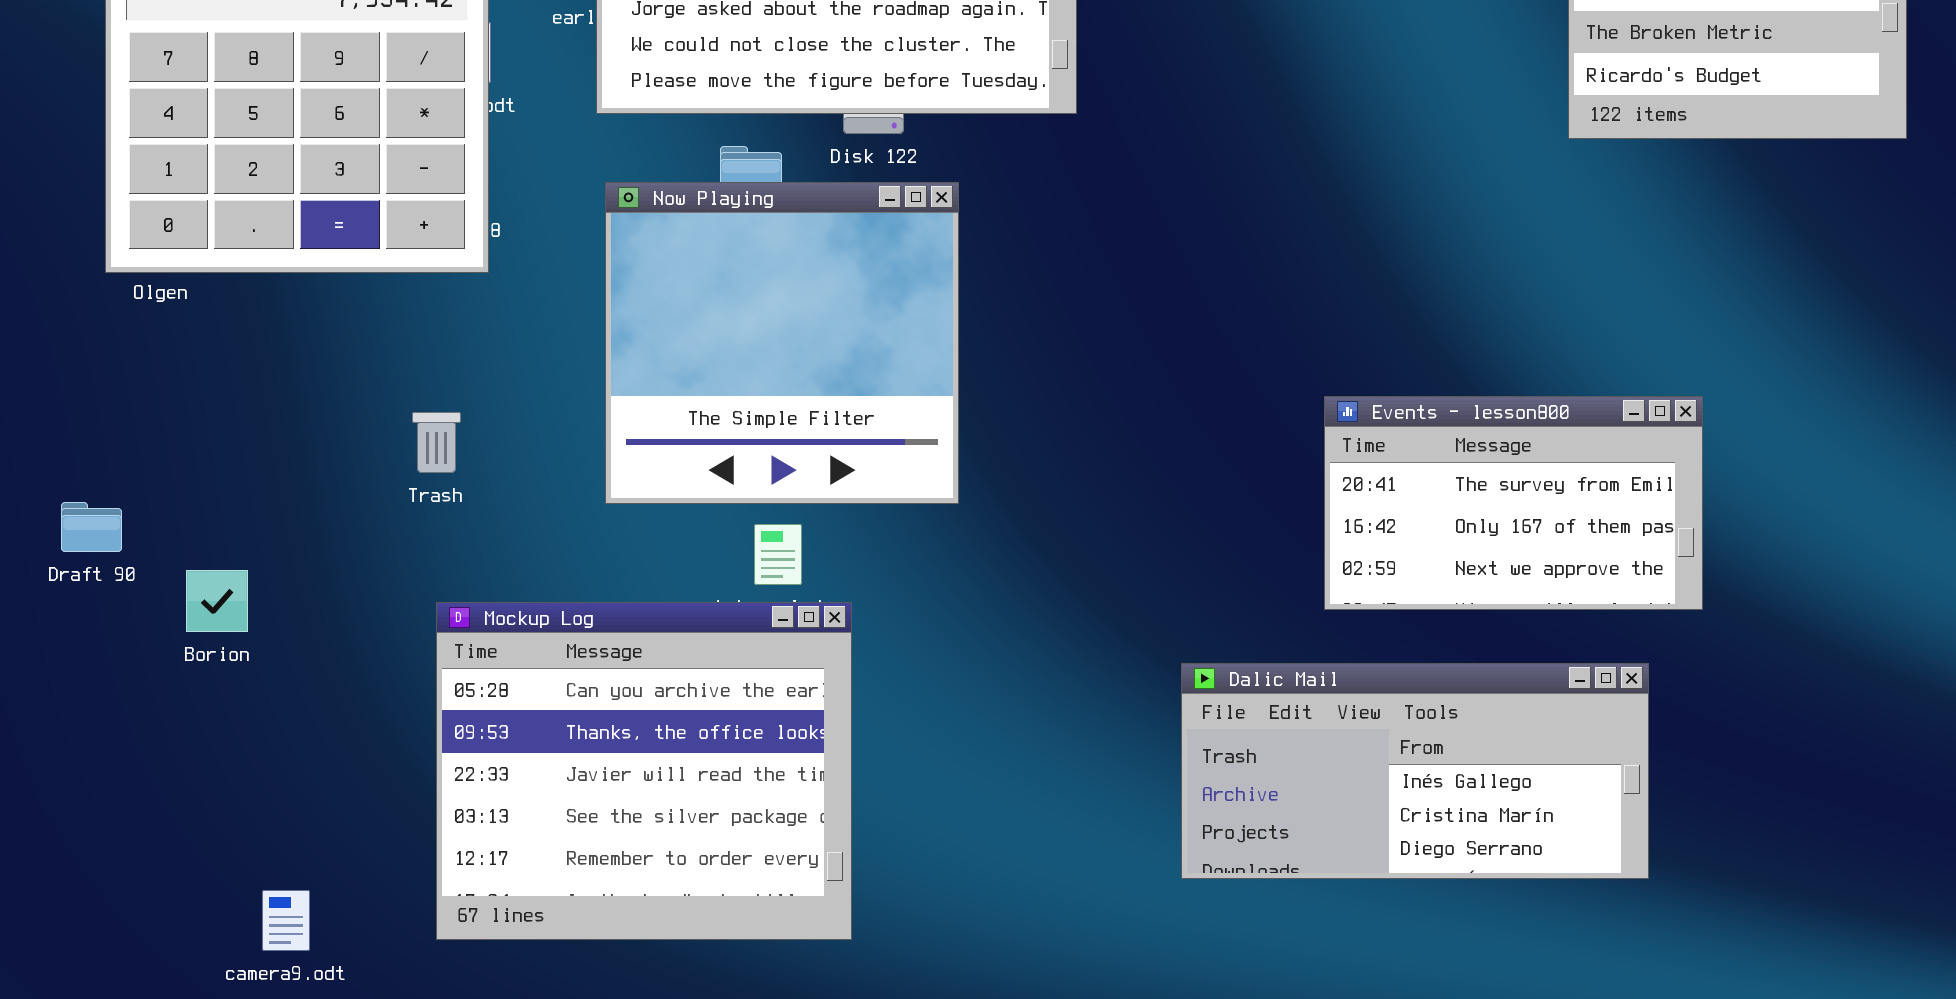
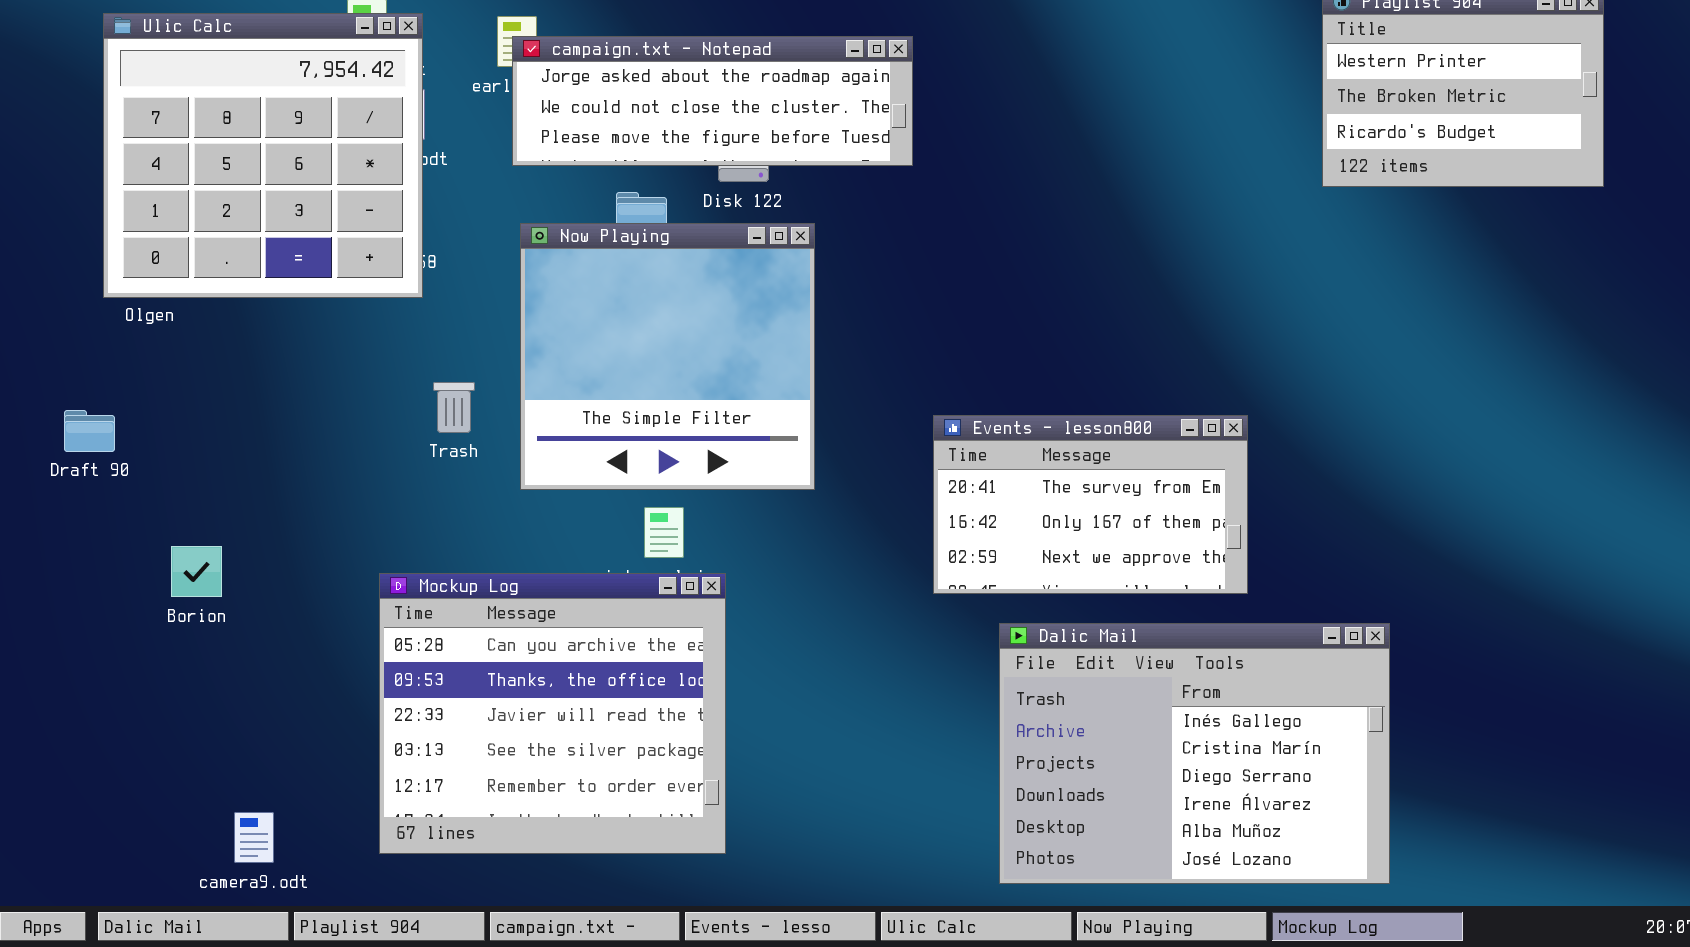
Events - lesson800: [1324,396,1703,610] -> [933,415,1248,594], moved
Trash: [412,412,461,473] -> [433,382,475,433], moved
Draft 90: [61,502,122,552] -> [64,410,115,452], moved
Dalic Mail: [1181,663,1649,879] -> [999,623,1390,884], resized

